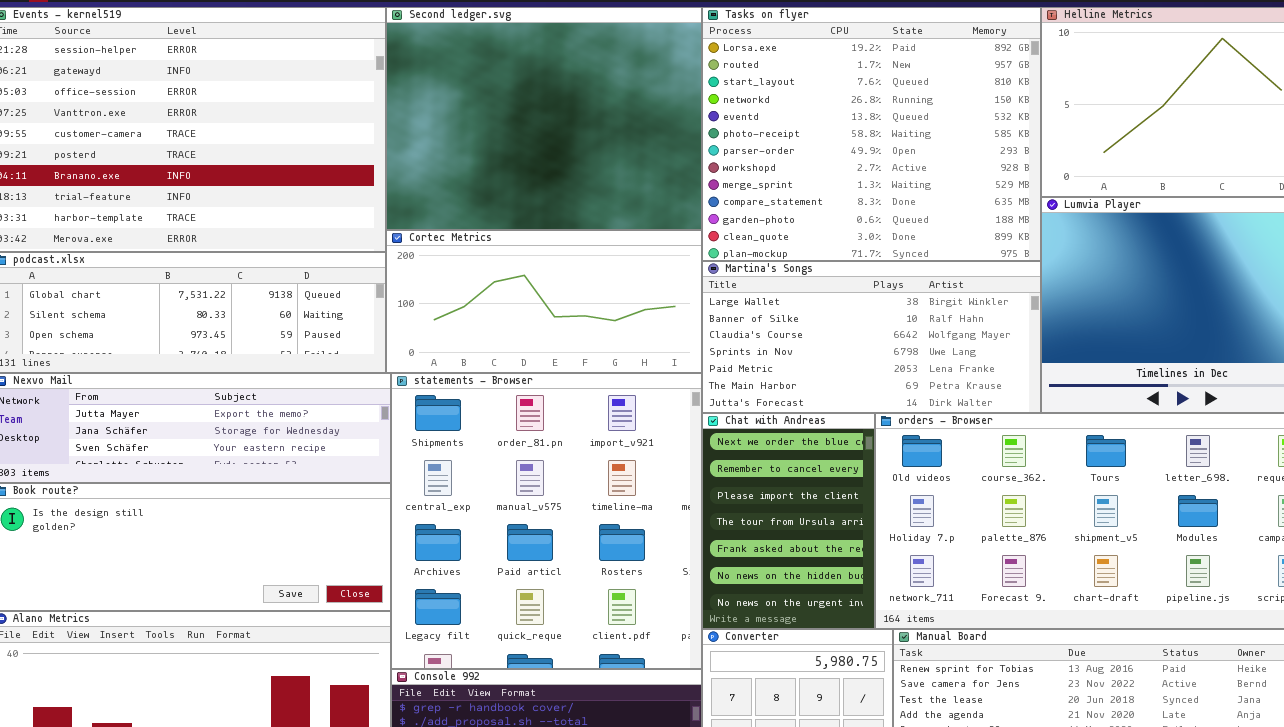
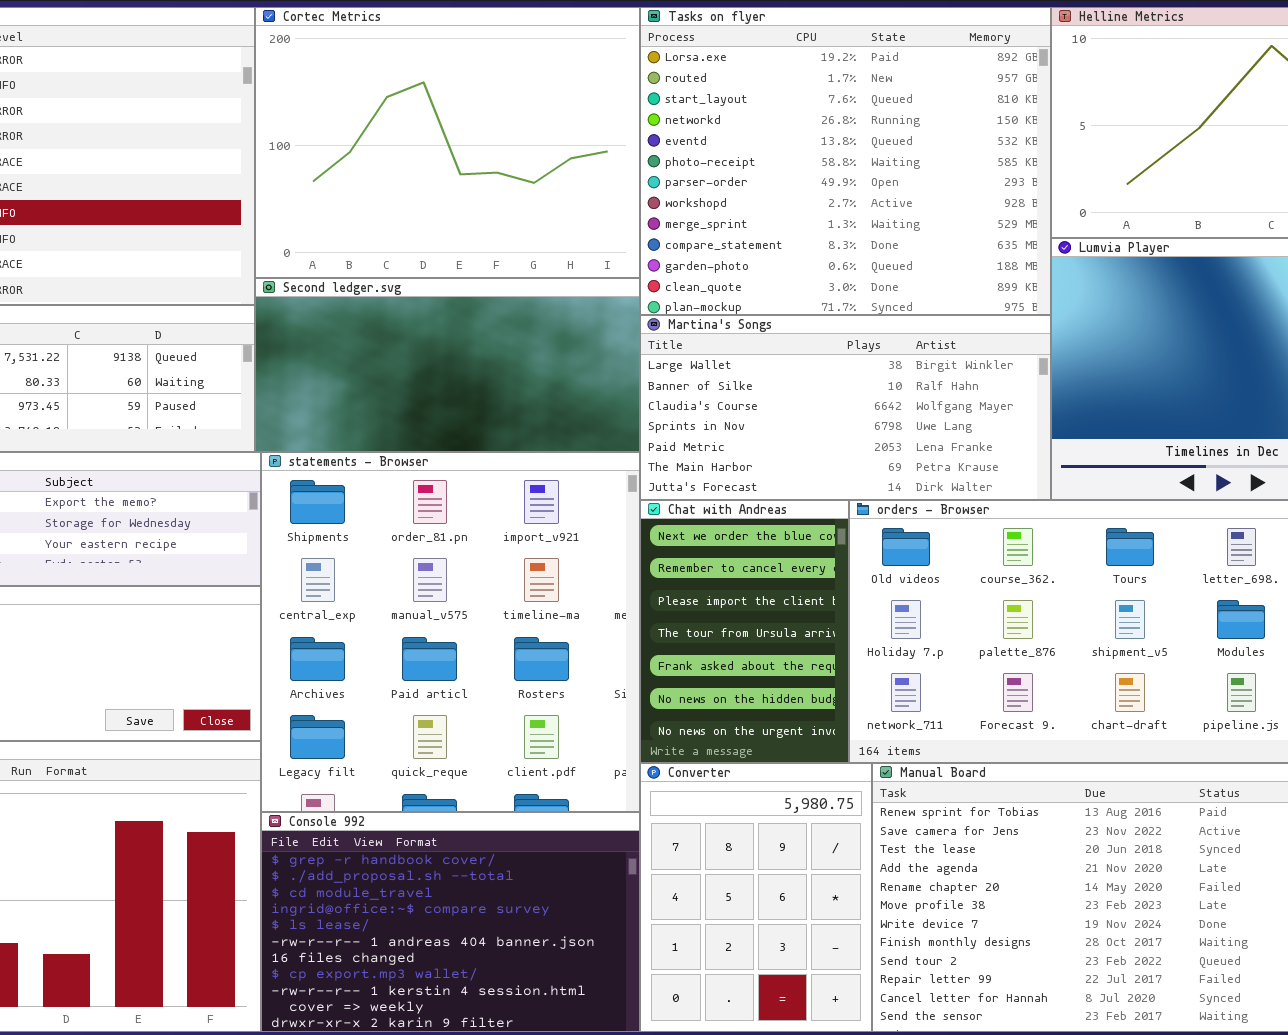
Second ledger.svg: [386,7,702,230] -> [255,278,640,452], moved, resized
Cortec Metrics: [386,230,702,373] -> [255,7,640,278], moved, resized

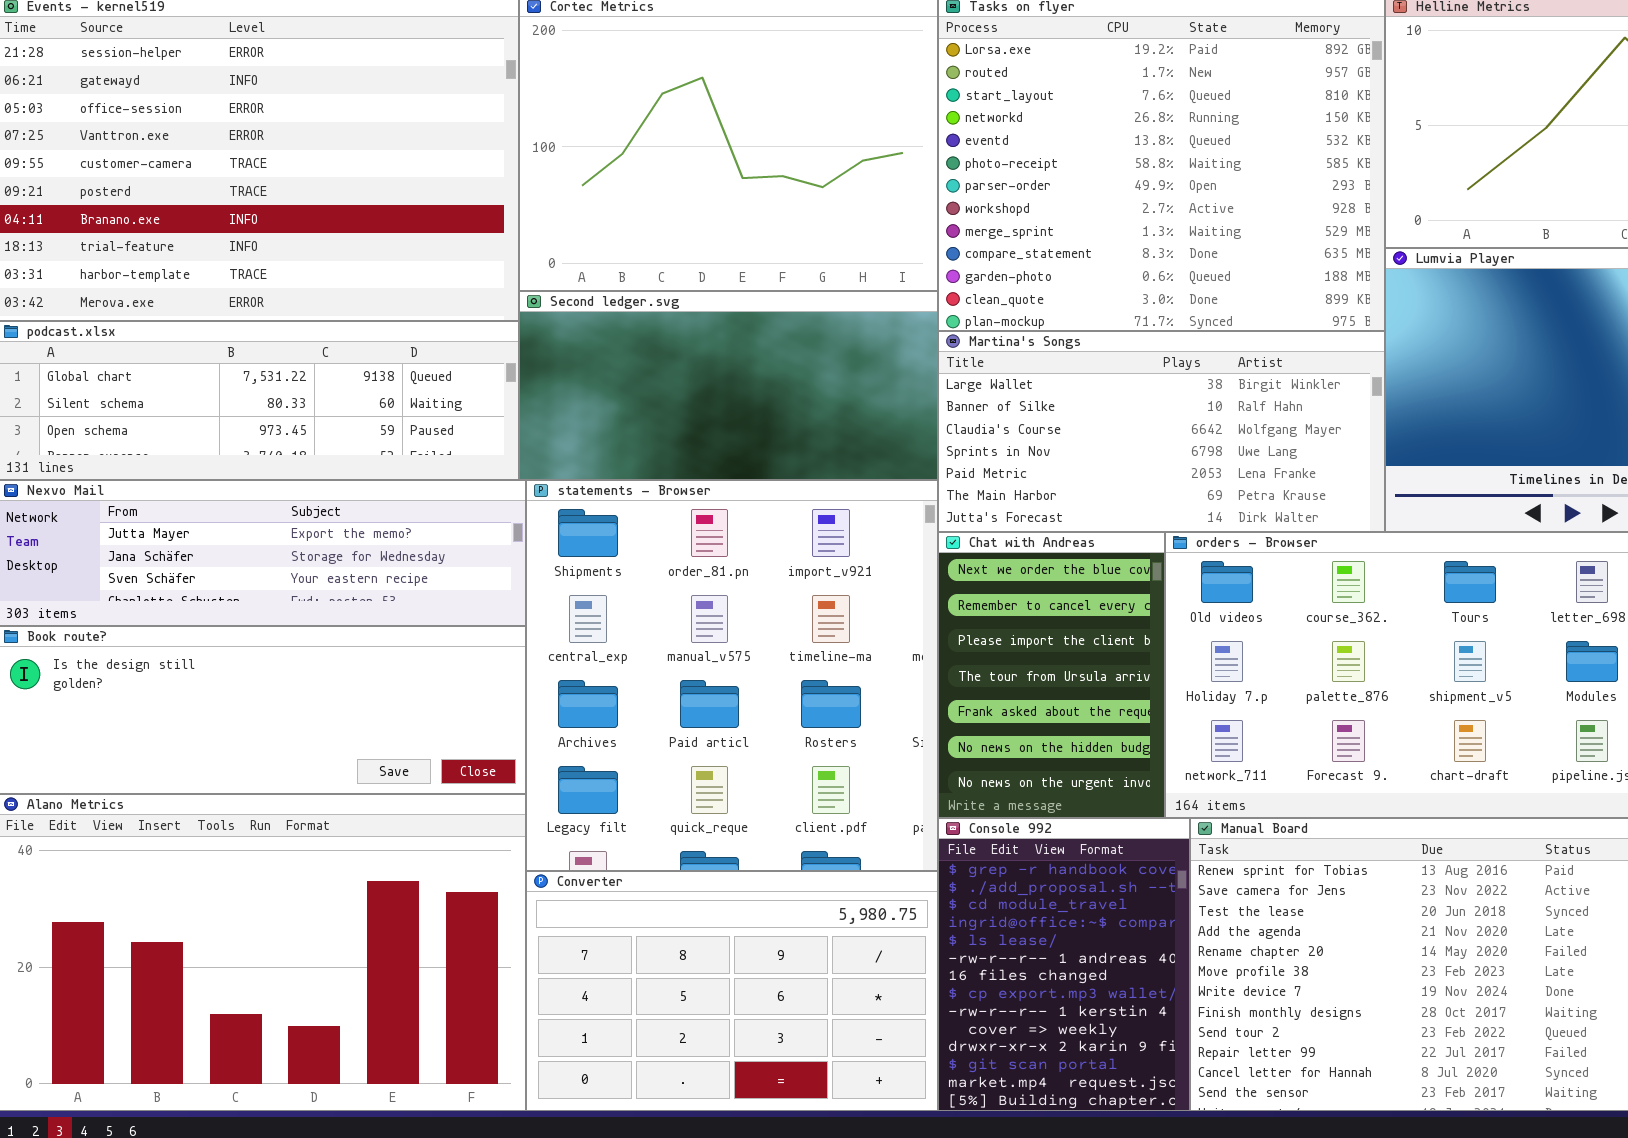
Converter: [640,763,872,1032] -> [526,871,938,1111], moved, resized
Console 992: [261,812,640,1032] -> [938,818,1190,1111], moved, resized

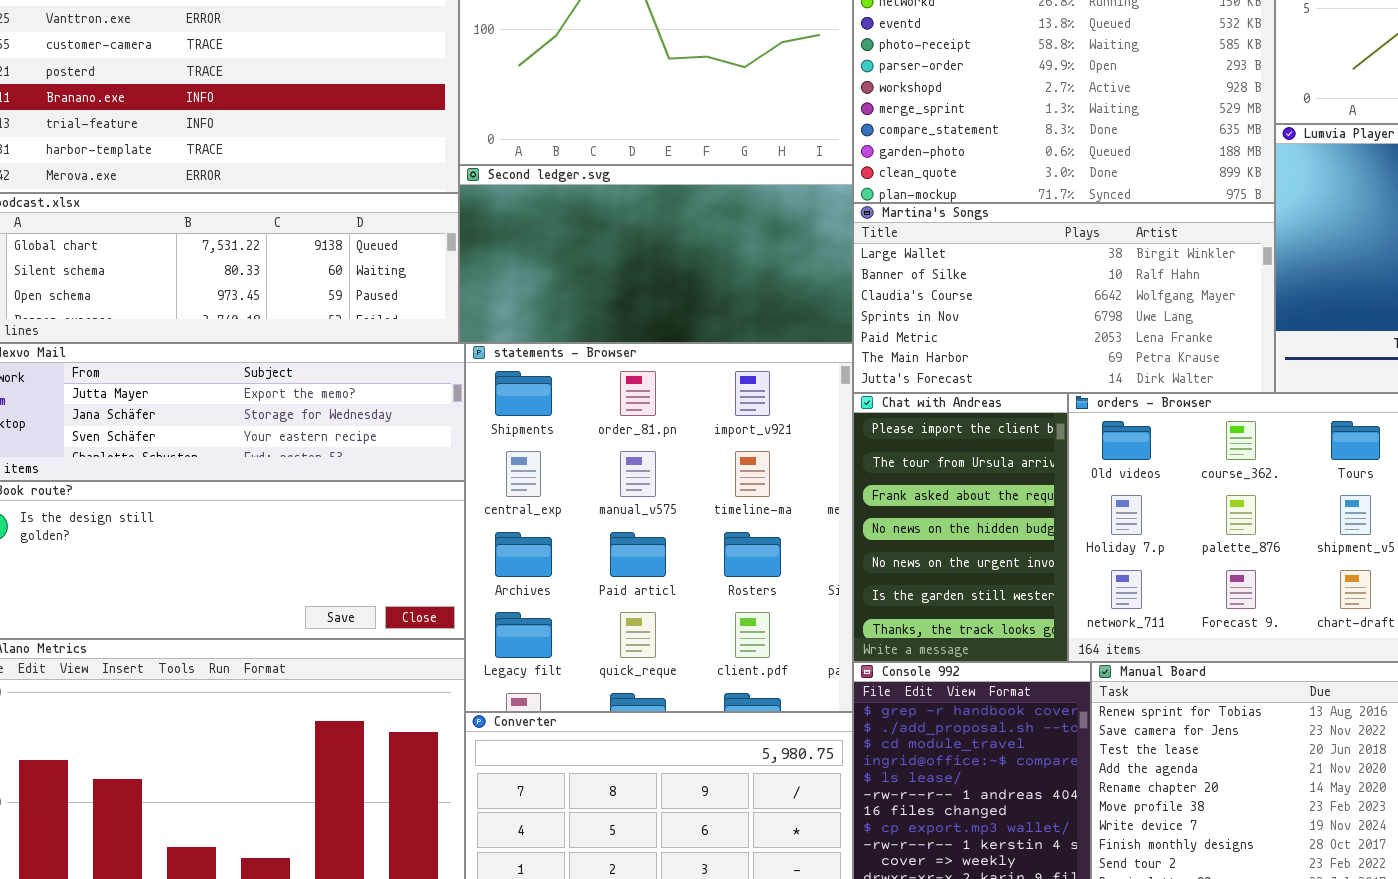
Chat with Andreas: [938,532,1165,818] -> [853,393,1068,662], scrolled down 2 rows

